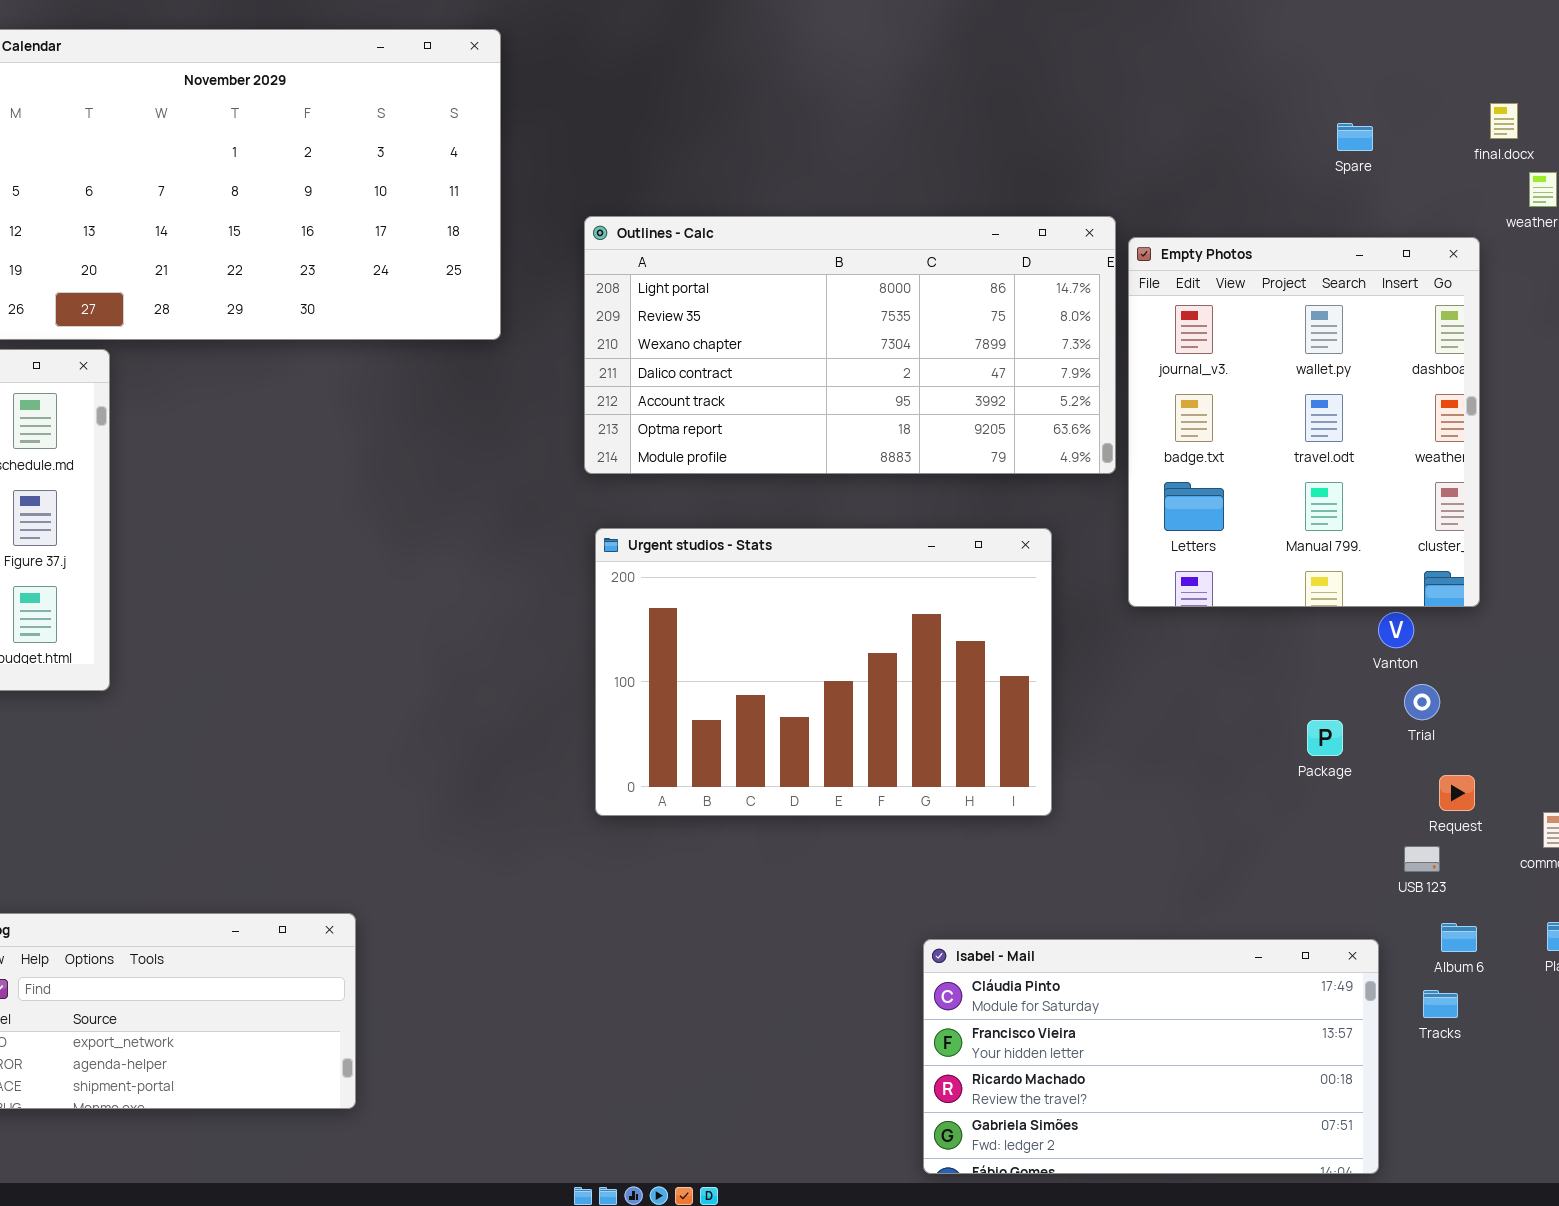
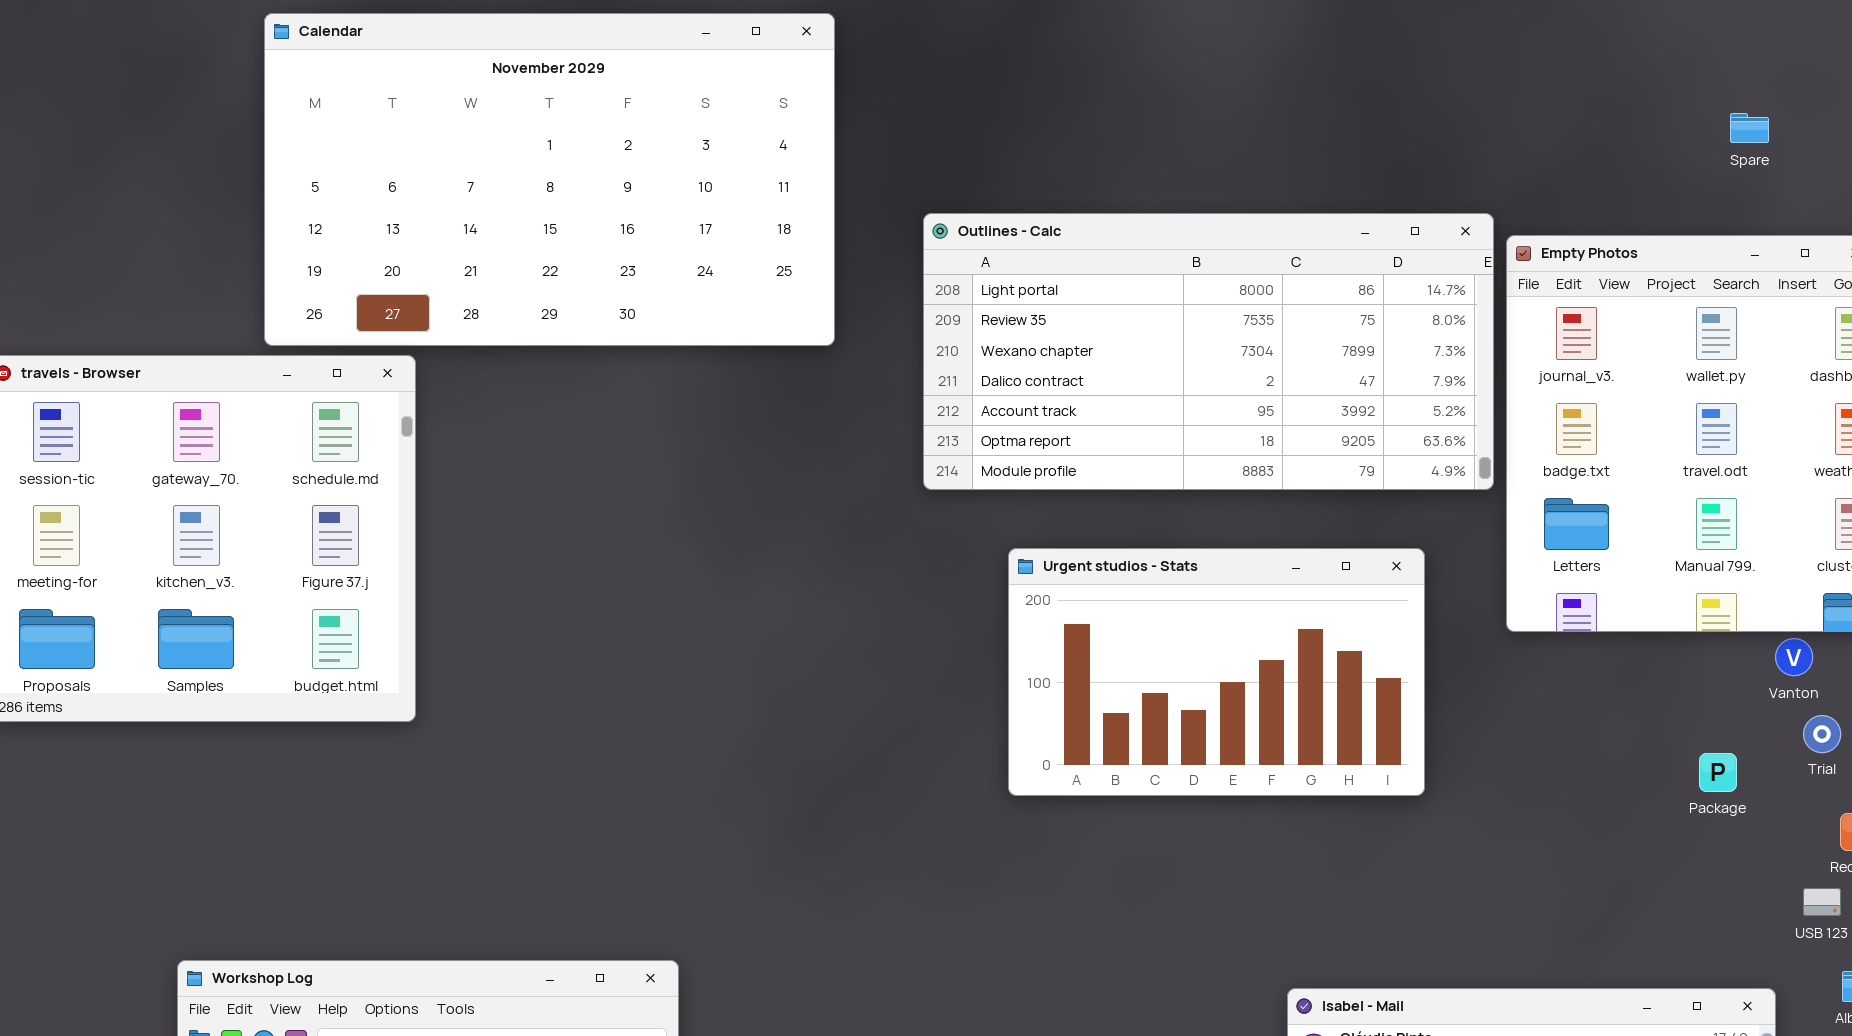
Urgent studios - Stats: [595,528,1052,816] -> [1008,548,1425,796], resized

